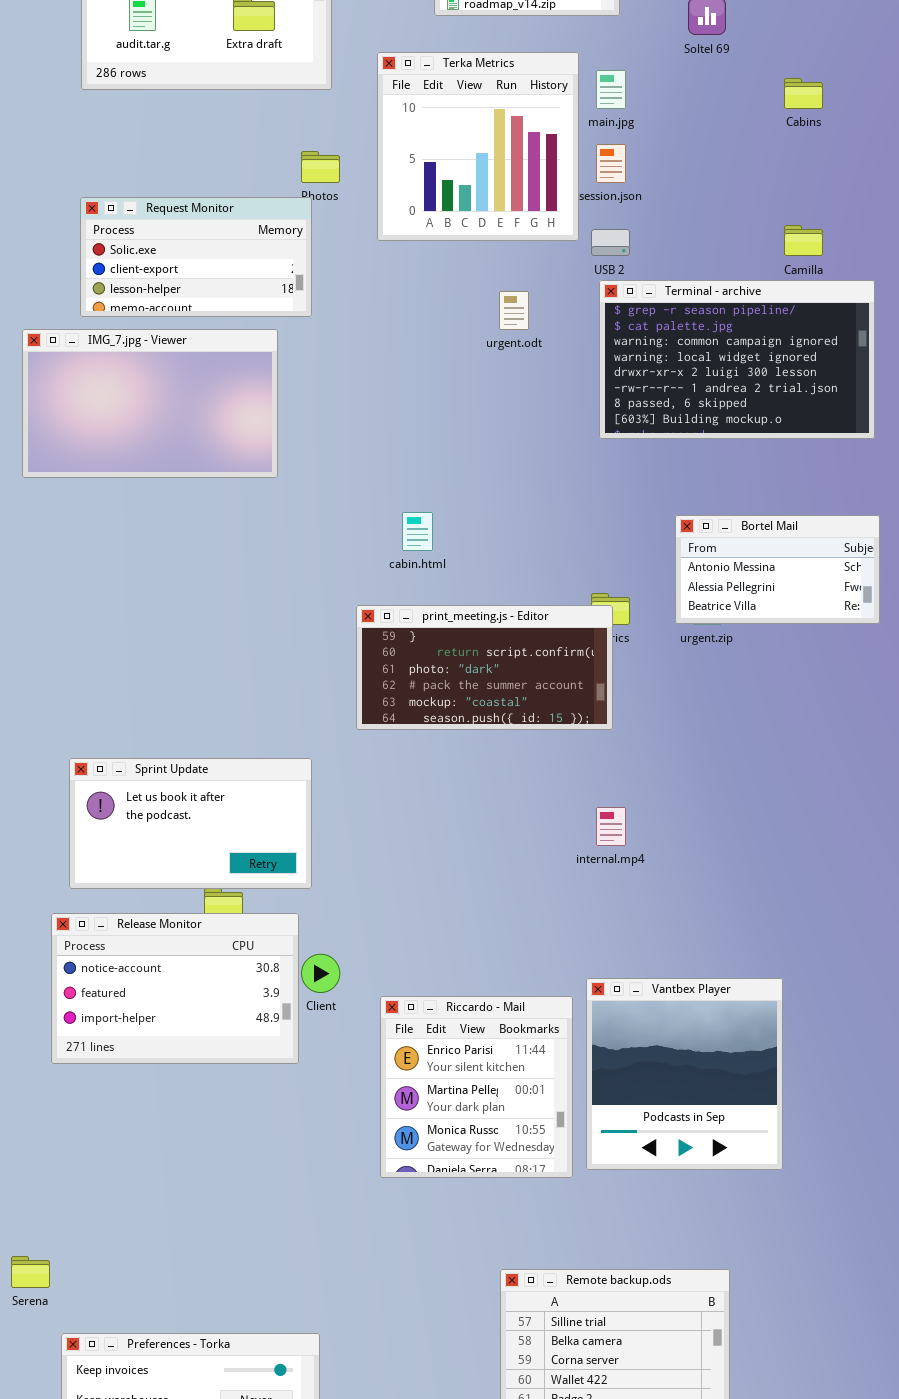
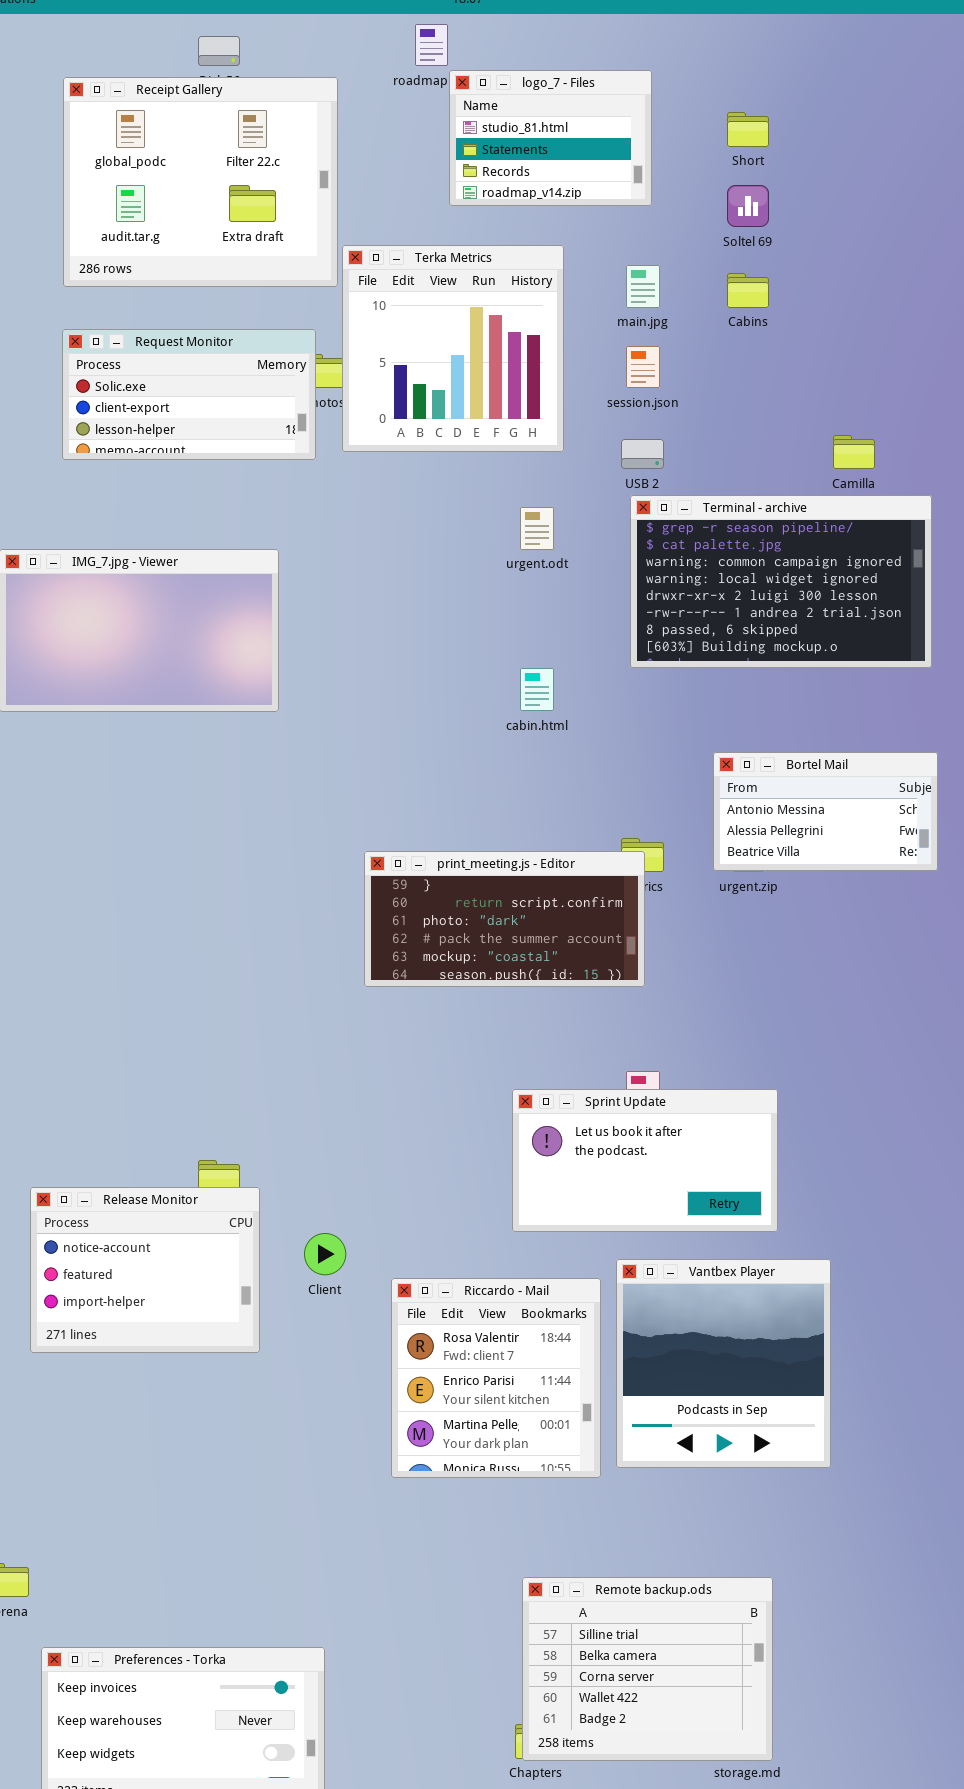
Terka Metrics: [377,52,579,241] -> [342,245,564,452], moved
Cabins: [784,78,823,109] -> [727,273,769,308], moved
Request Monitor: [80,197,312,317] -> [62,329,316,460], moved
cabin.html: [402,512,433,551] -> [520,668,554,711], moved
Sprint Update: [69,758,312,889] -> [512,1089,778,1232], moved
Release Monitor: [51,913,299,1064] -> [30,1187,260,1353], resized
Riccardo - Mail: [380,996,573,1178] -> [391,1278,601,1478], scrolled up 1 row

